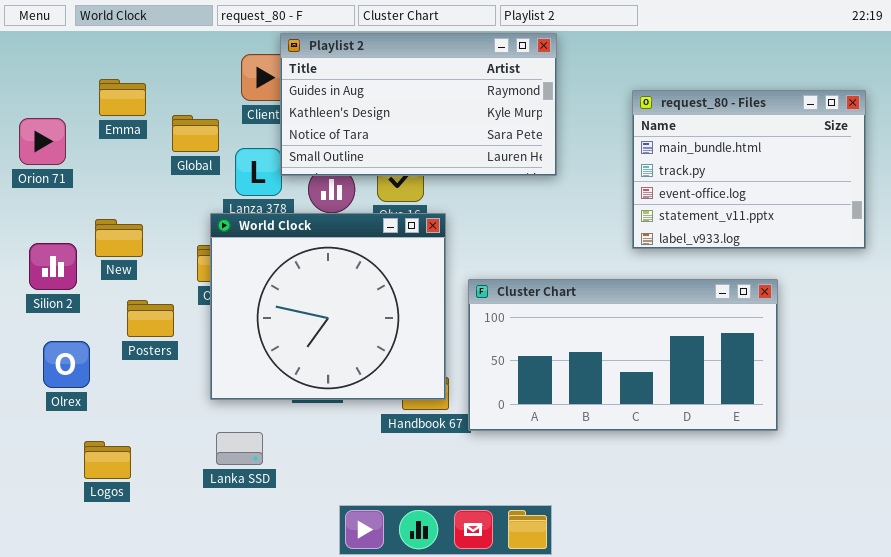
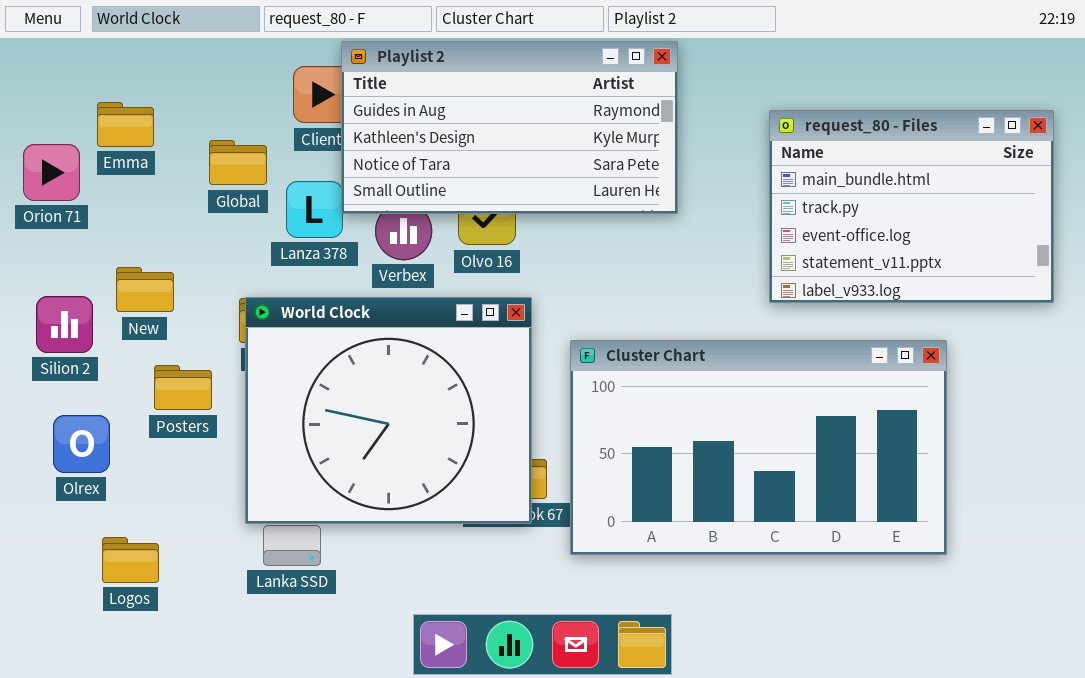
Emma: [99,79,146,116] -> [97,102,154,147], moved
World Clock: [210,213,446,400] -> [245,297,532,524], moved
Cluster Chart: [468,279,778,431] -> [570,340,947,555], resized

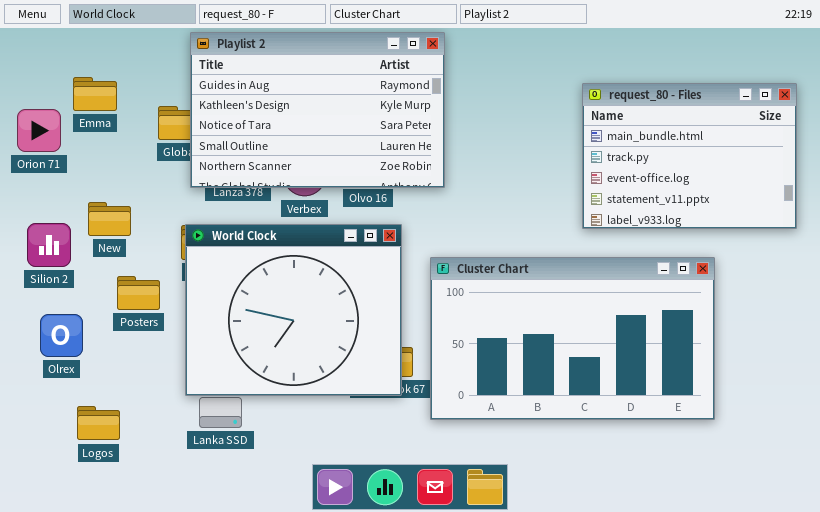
Playlist 2: [341,41,678,214] -> [190,32,445,188], moved, resized

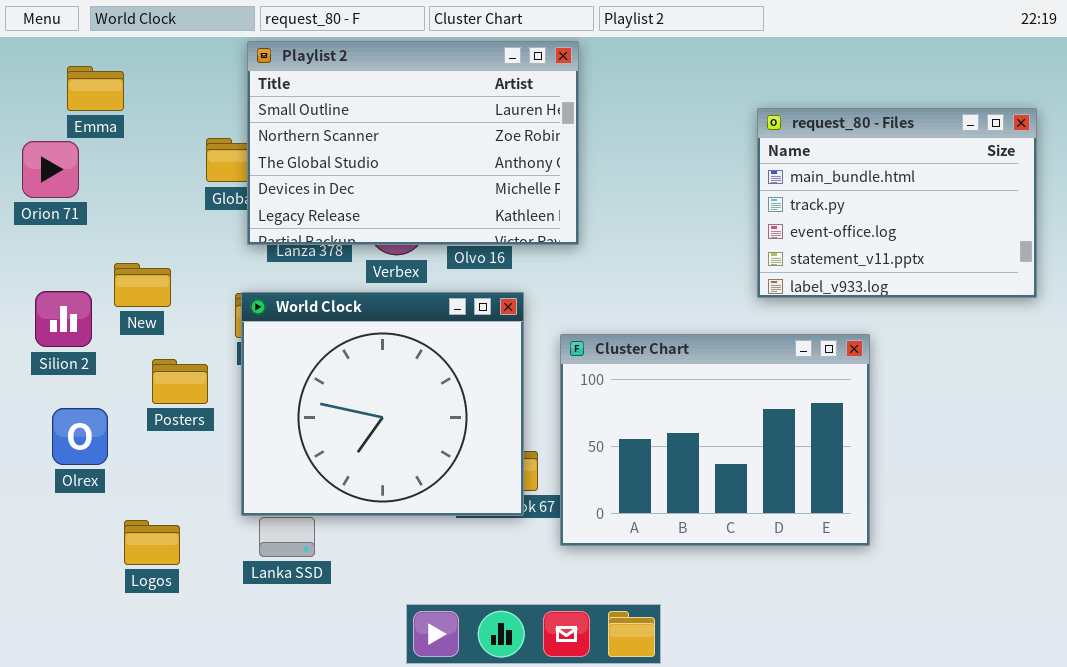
Playlist 2: [190,32,445,188] -> [247,41,579,245], scrolled down 3 rows
Emma: [73,77,117,111] -> [67,66,124,111], moved
Cluster Chart: [430,257,715,420] -> [560,334,870,546], resized
Logos: [77,406,120,440] -> [124,520,180,565], moved

